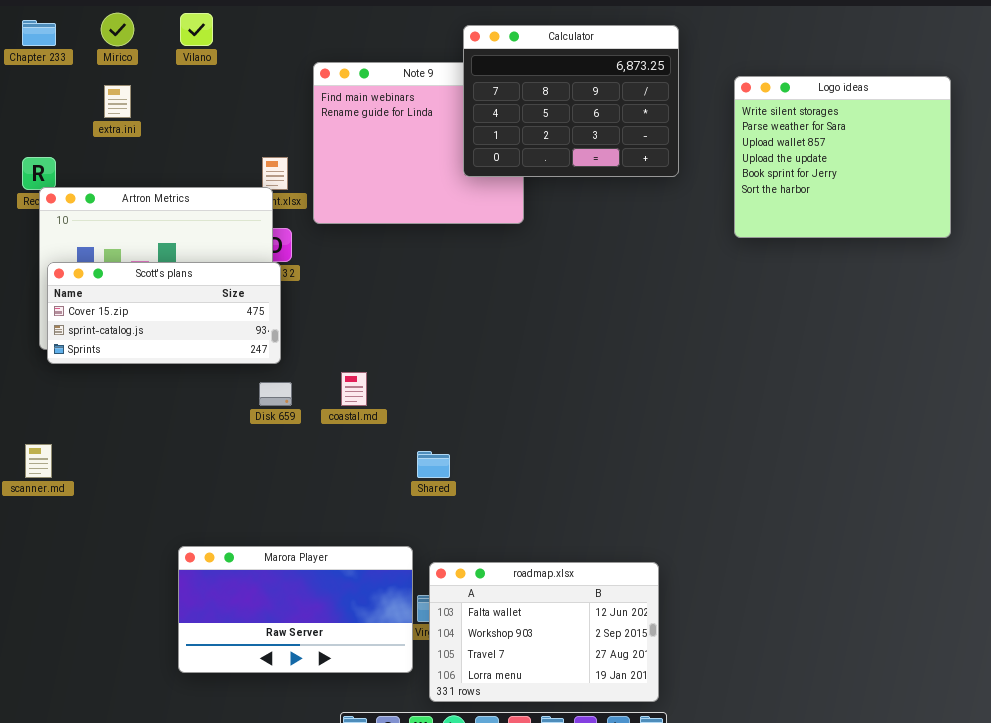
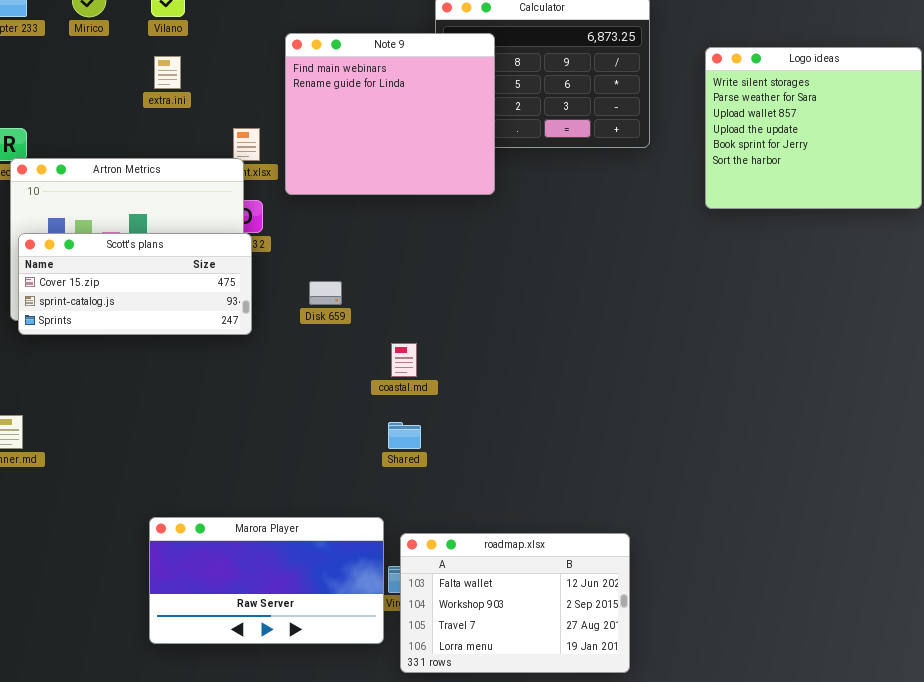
Note 9: [313,62,524,224] -> [285,33,495,195], raised
extra.ini: [104,85,131,118] -> [154,56,181,89], moved
coastal.md: [341,372,367,406] -> [391,343,417,377], moved
Disk 659: [259,382,292,406] -> [309,281,342,305], moved

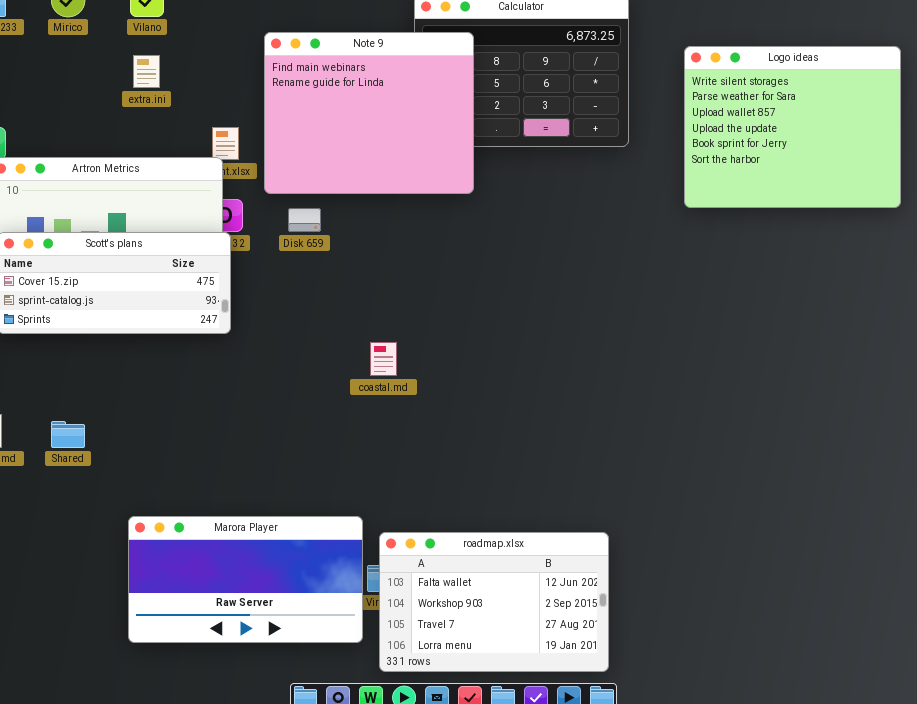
Disk 659: [309,281,342,305] -> [288,208,321,232], moved
Shared: [388,422,421,449] -> [51,421,85,448], moved

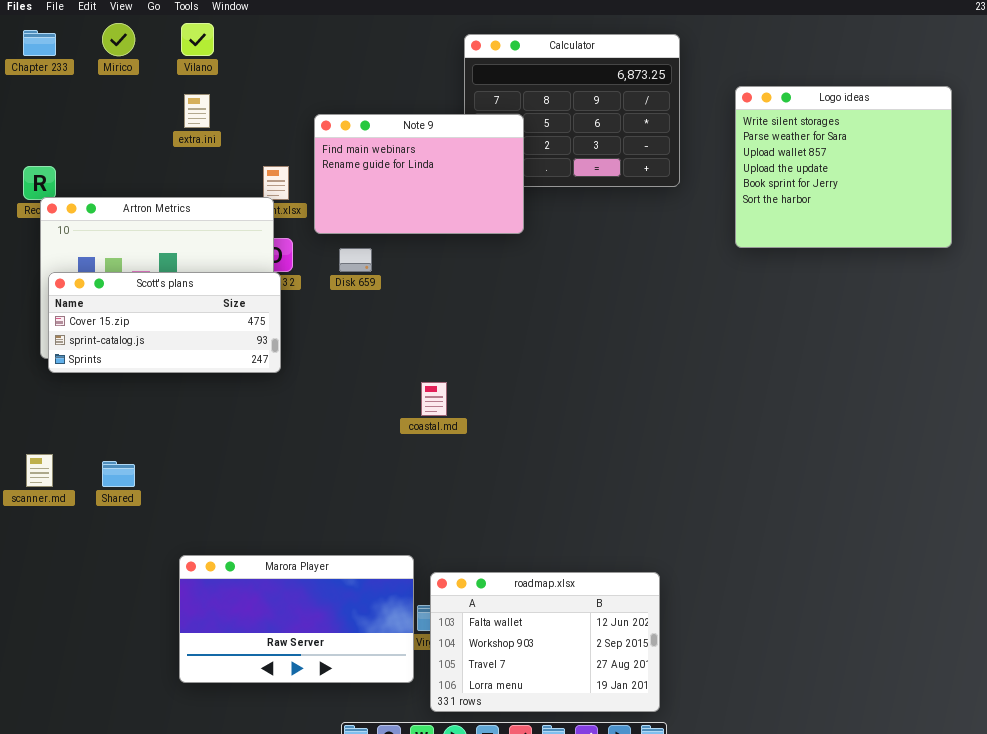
Note 9: [264,32,474,194] -> [314,114,524,234], resized

